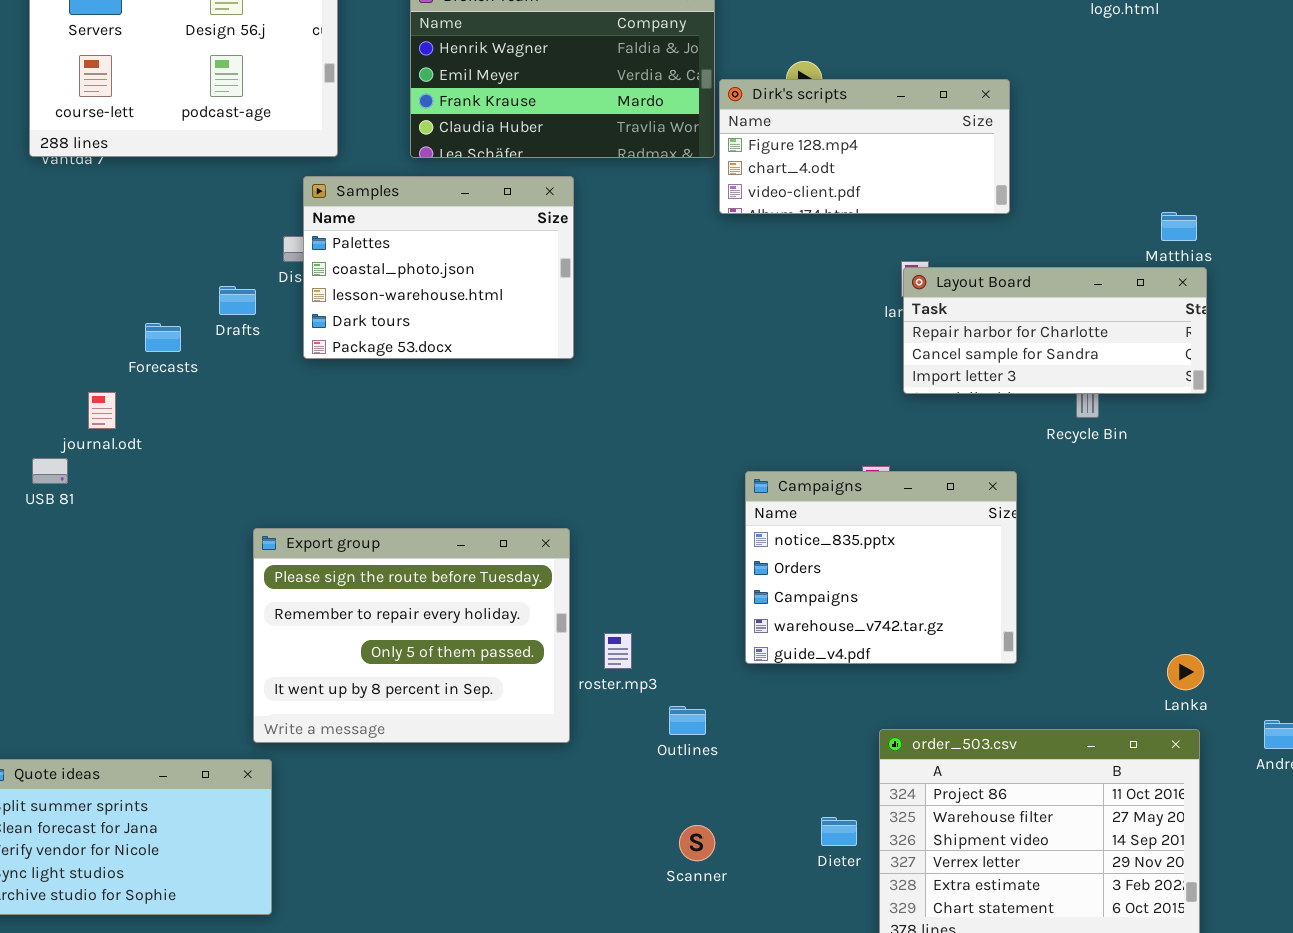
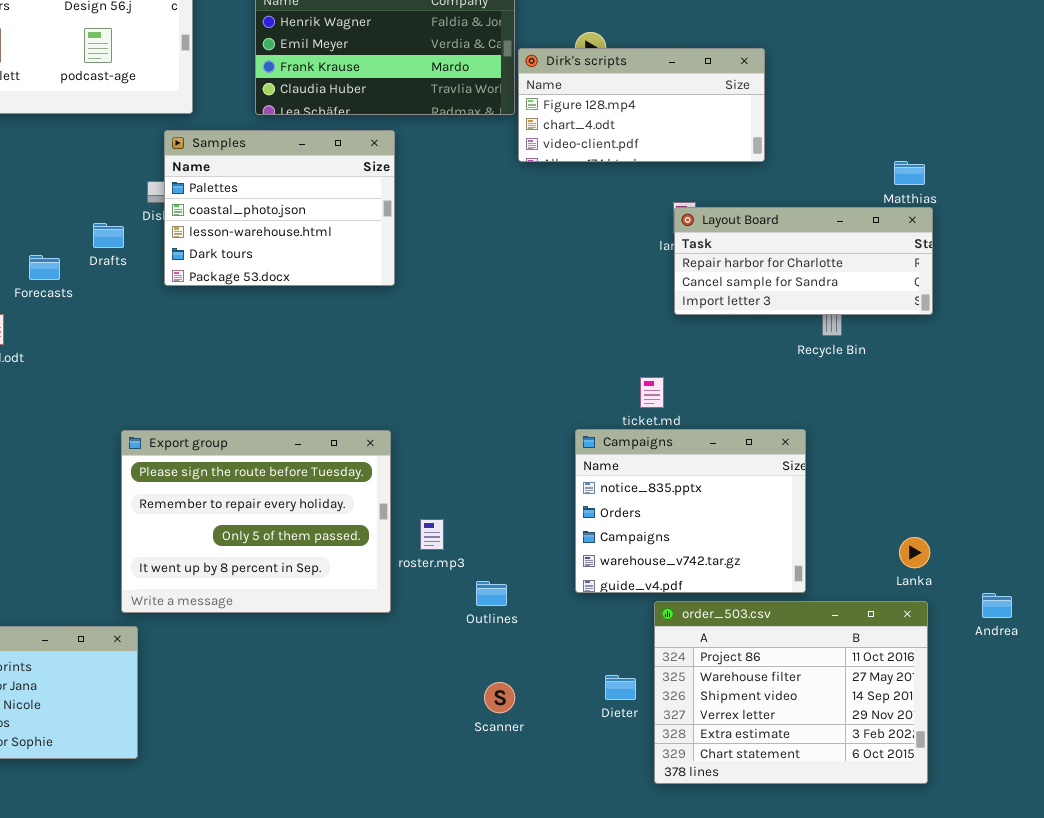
Campaigns: [745,471,1017,664] -> [575,429,806,593], moved

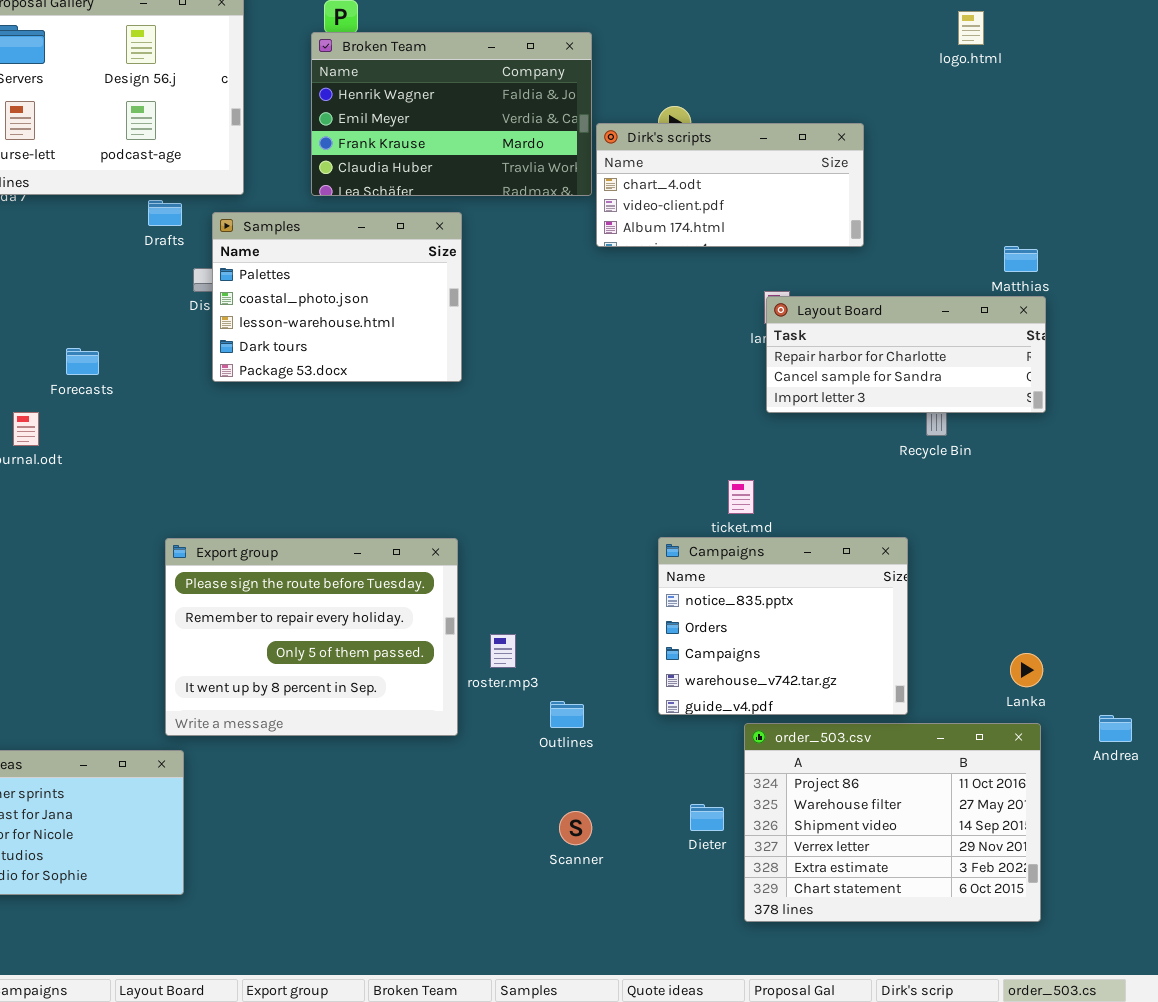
Dirk's scripts: [518,48,765,162] -> [596,123,864,247], scrolled down 1 row
Drafts: [93,223,124,248] -> [148,200,182,226], moved

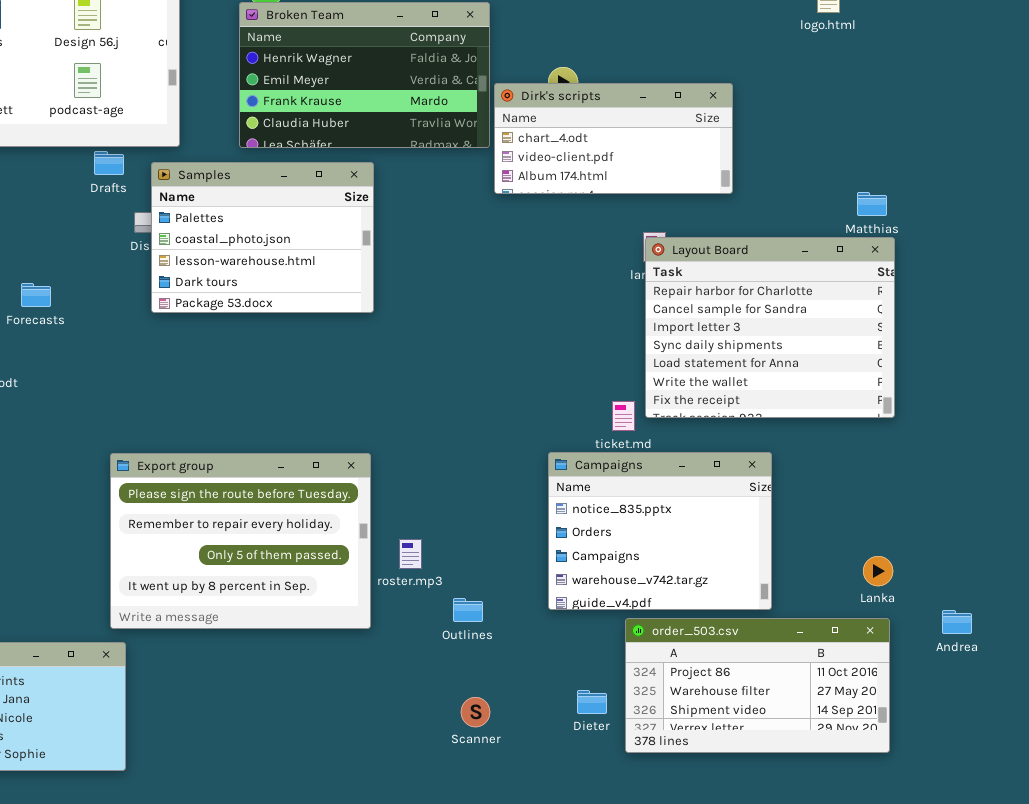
Layout Board: [766,296,1046,413] -> [645,237,895,418], resized
order_503.csv: [744,723,1041,922] -> [625,618,890,753], resized

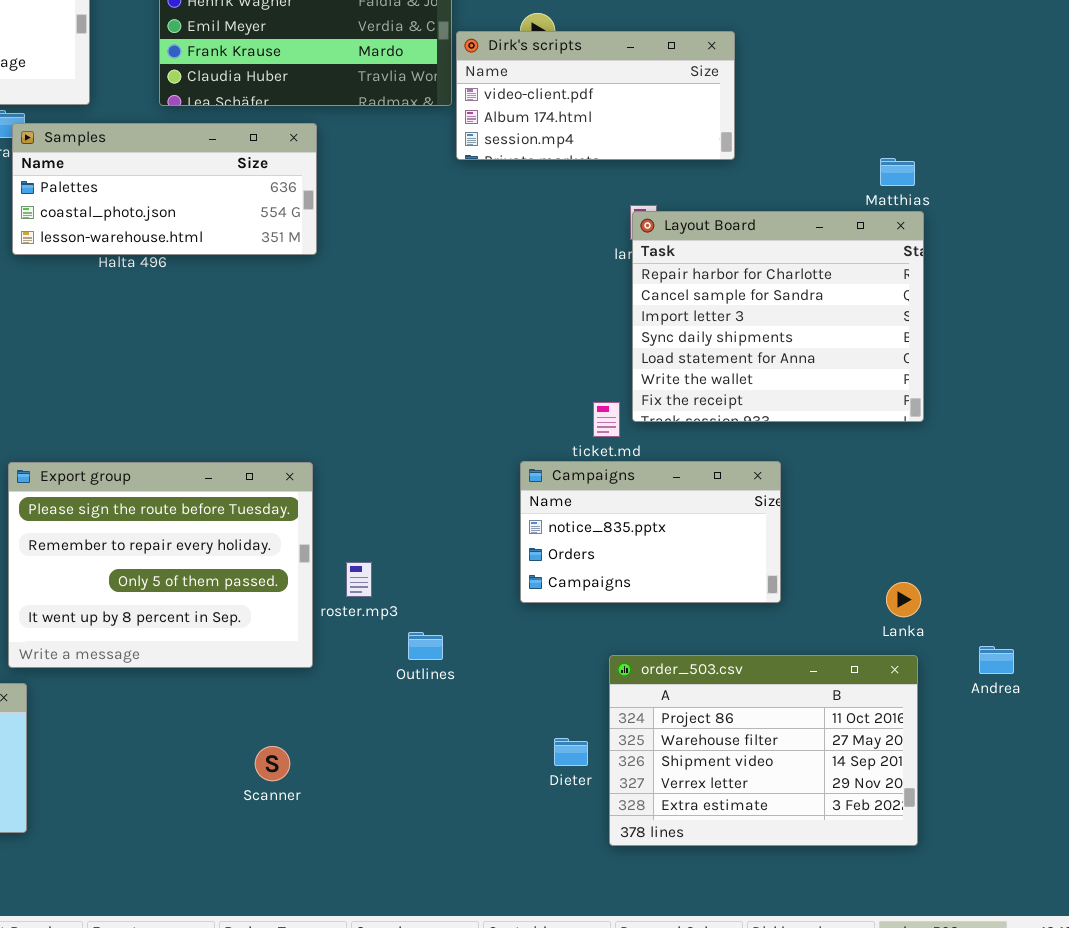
Dirk's scripts: [494,83,733,194] -> [456,31,735,160], scrolled down 1 row
Samples: [151,162,374,313] -> [12,123,317,255], resized
Campaigns: [548,452,772,610] -> [520,461,781,603], resized
order_503.csv: [625,618,890,753] -> [609,655,918,846], resized
Scanner: [461,697,490,727] -> [255,746,290,781], moved

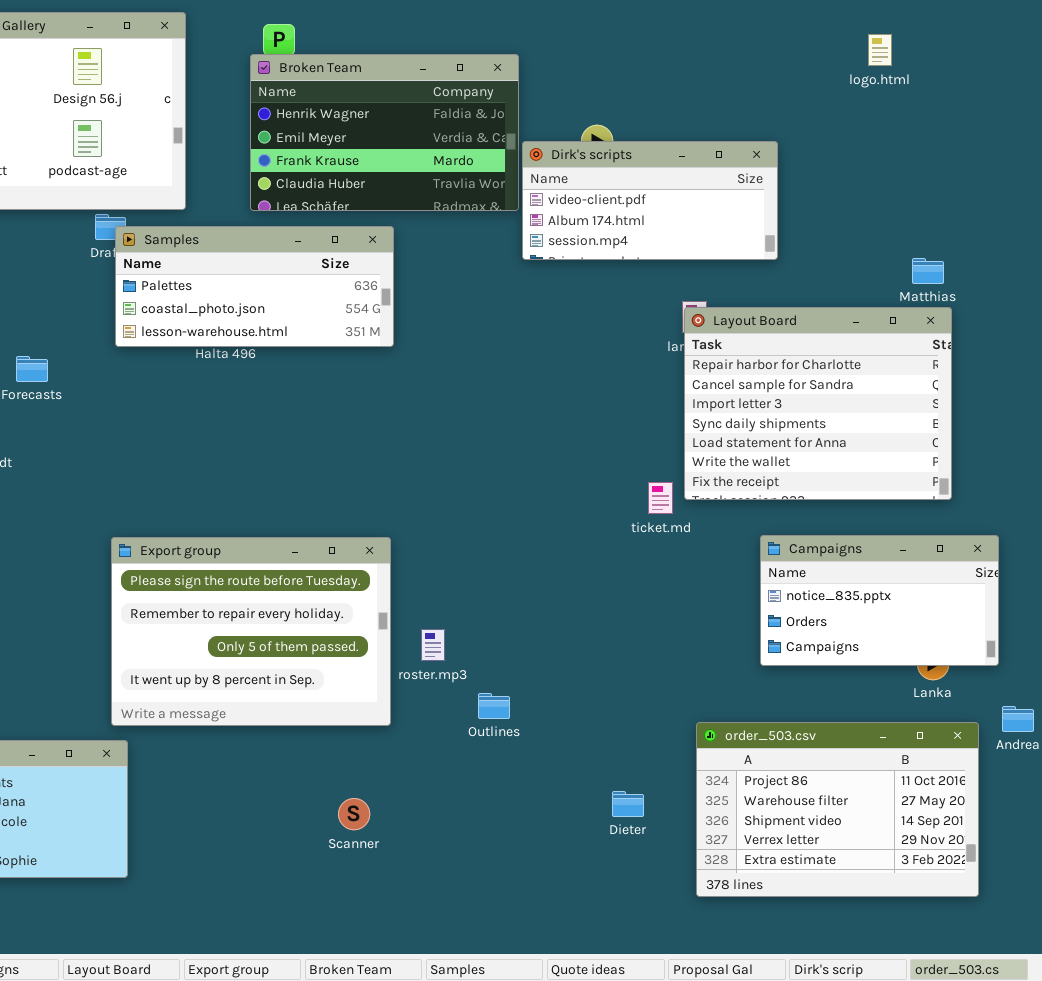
Campaigns: [520,461,781,603] -> [760,535,999,666], moved
order_503.csv: [609,655,918,846] -> [696,722,979,897], moved

